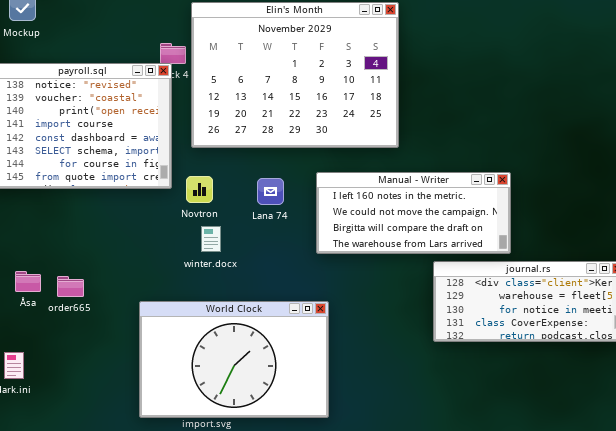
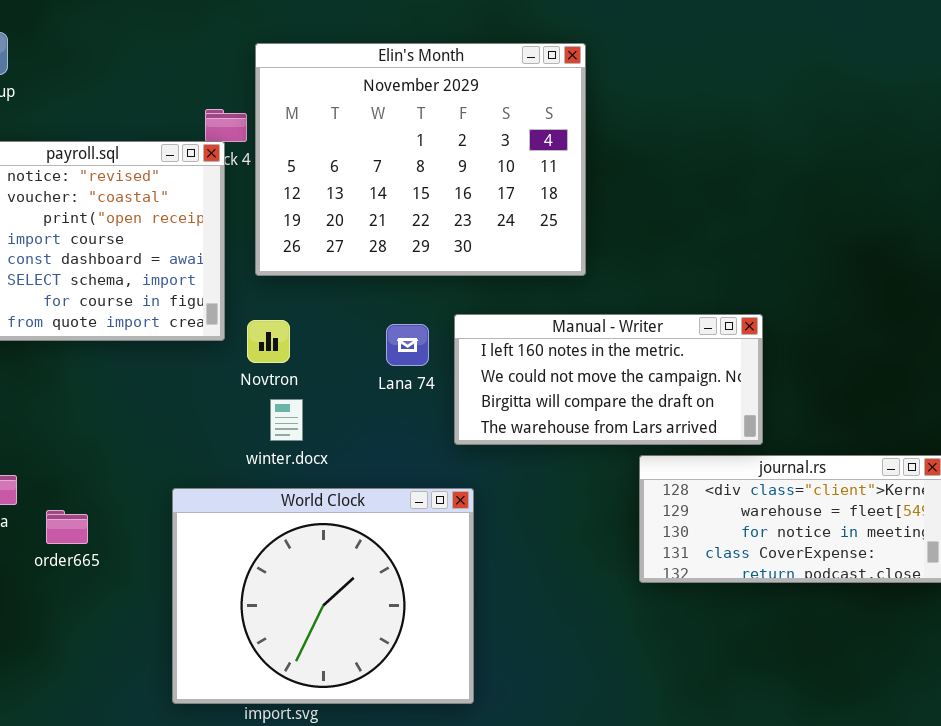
Lana 74: [257,178,284,205] -> [386,324,429,366], moved
order665: [57,276,84,297] -> [46,510,88,544], moved
World Clock: [139,301,329,418] -> [172,488,474,704], resized

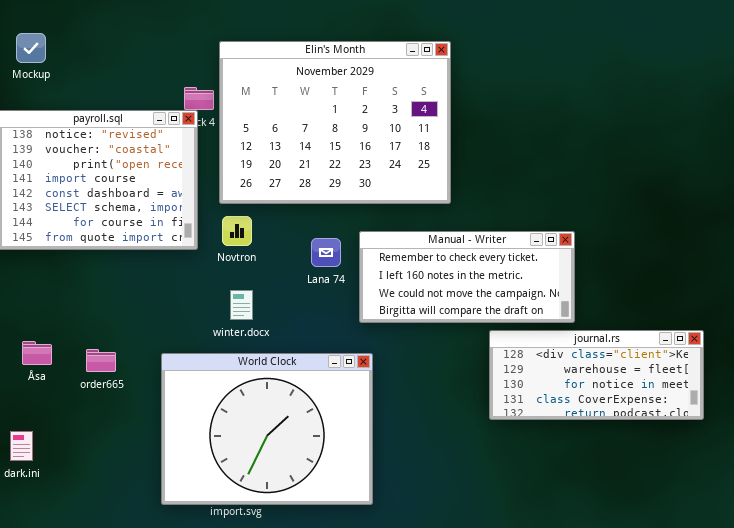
Manual - Writer: [454,314,763,445] -> [359,231,575,323], scrolled up 1 row
Novtron: [247,320,290,363] -> [222,216,252,246], moved
order665: [46,510,88,544] -> [86,349,116,372], moved

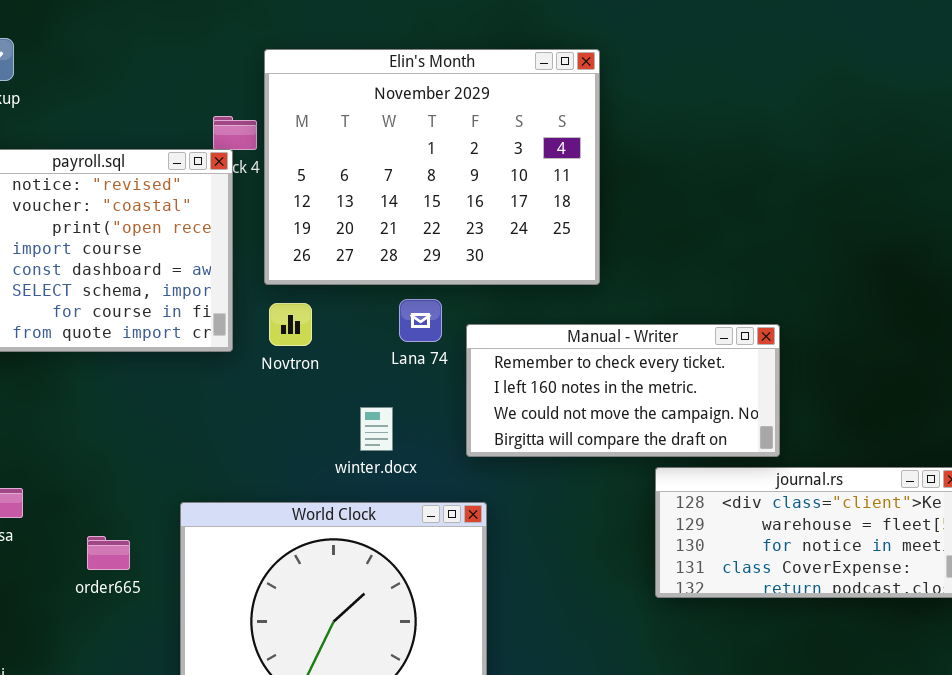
Lana 74: [311,238,341,267] -> [399,299,442,342], moved
winter.docx: [230,290,253,320] -> [360,407,393,451], moved
order665: [86,349,116,372] -> [87,536,130,570], moved

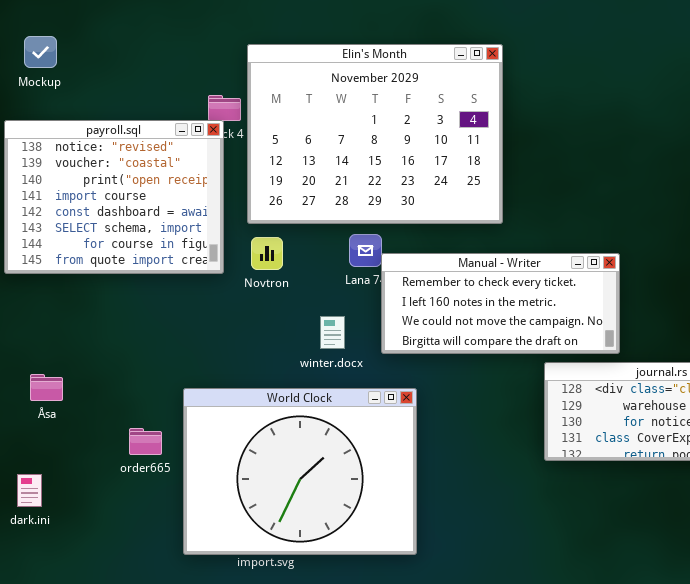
Manual - Writer: [466,324,780,457] -> [381,253,620,354], moved
order665: [87,536,130,570] -> [129,428,162,455], moved

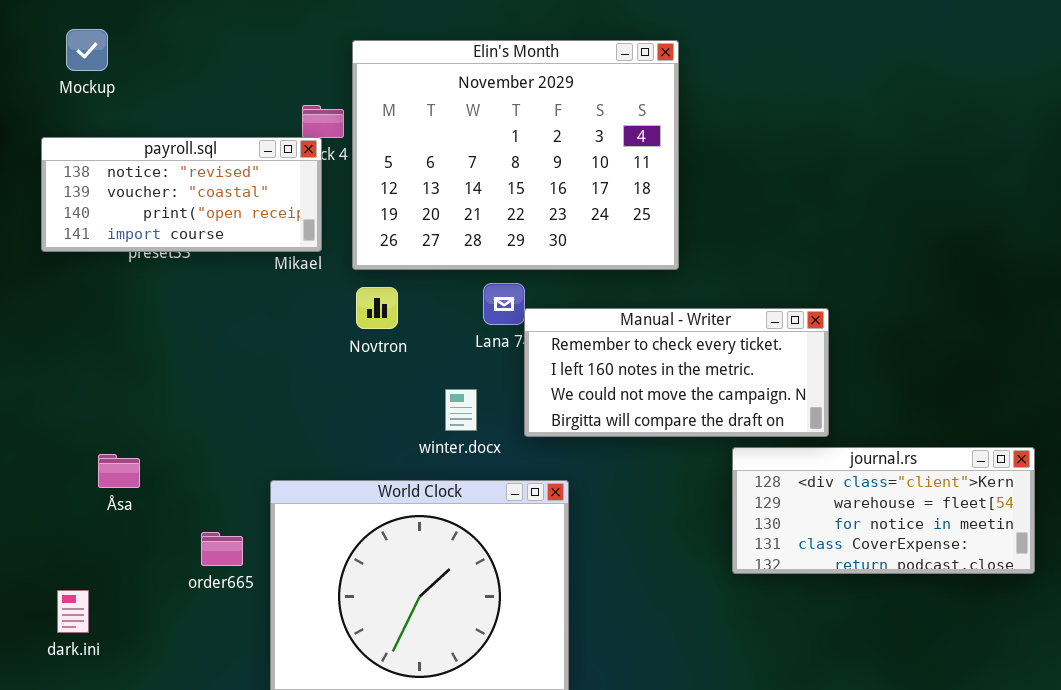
payroll.sql: [4,120,224,274] -> [41,137,322,252], resized
Åsa: [30,374,63,401] -> [98,454,140,488], moved

